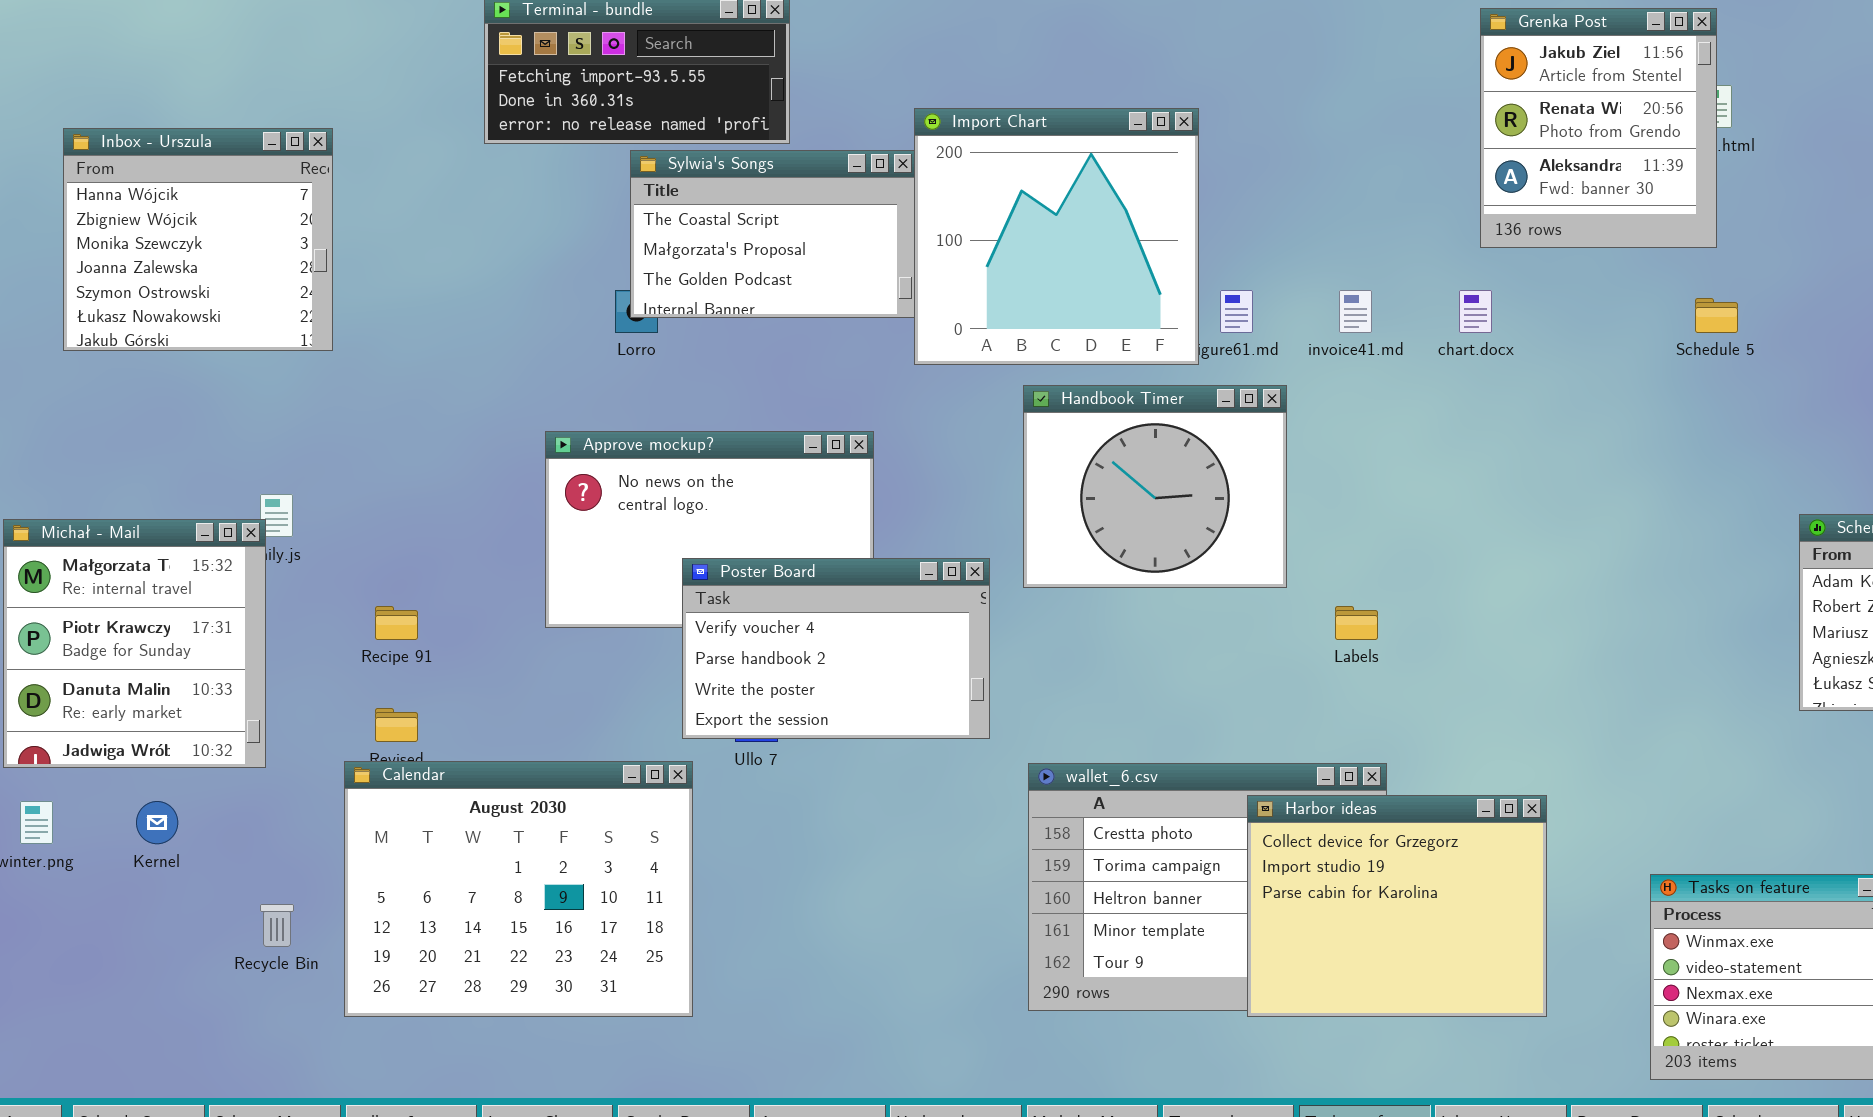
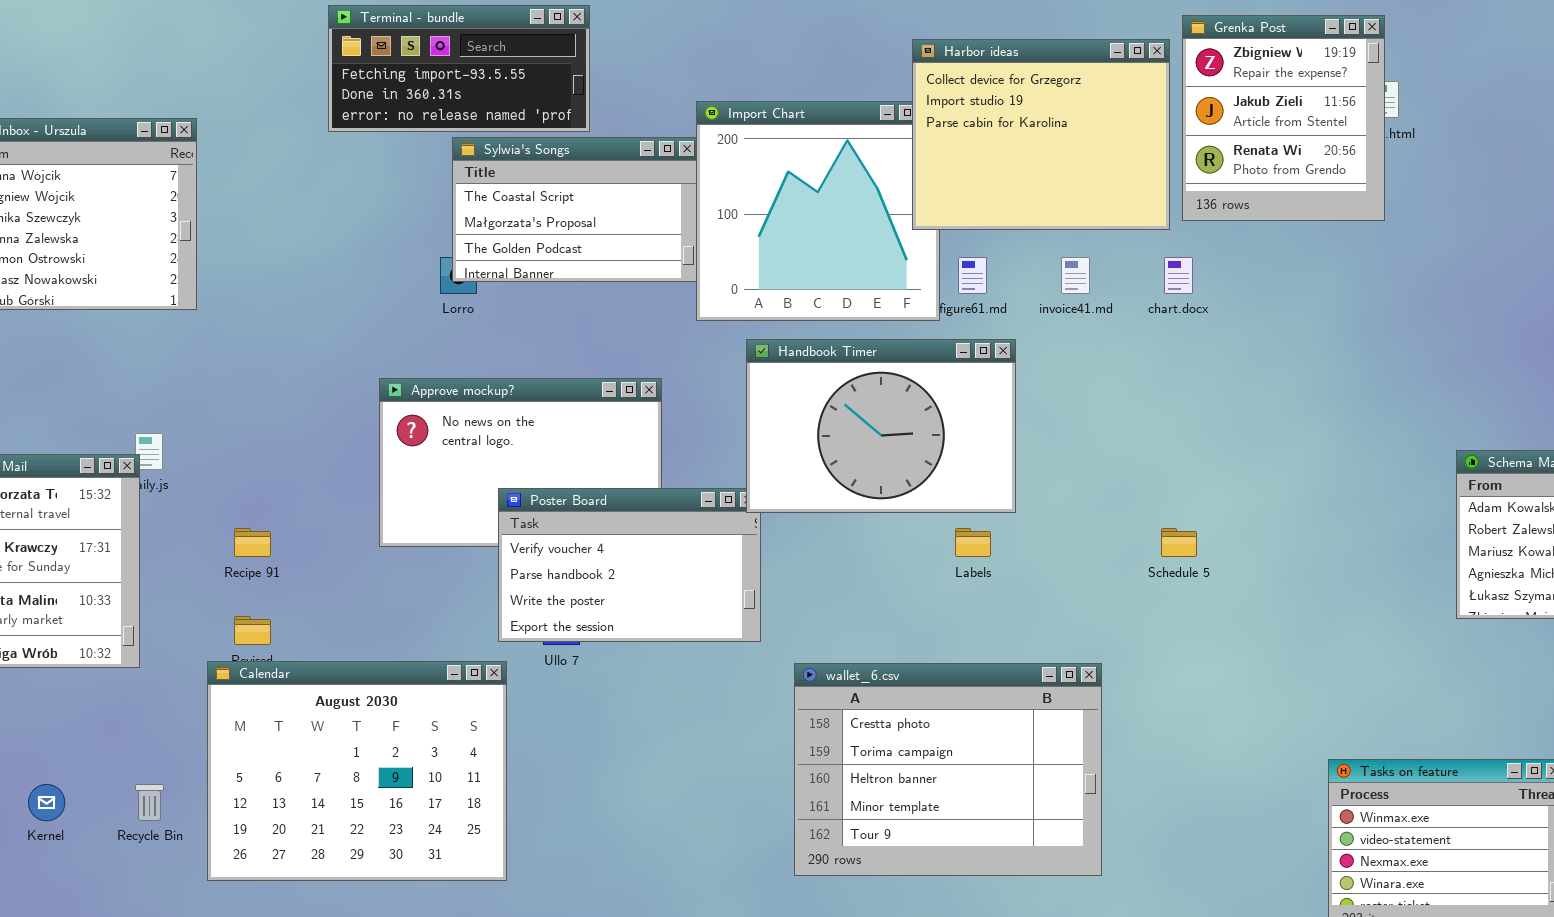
Grenka Post: [1480,8,1717,248] -> [1182,15,1385,221], scrolled up 1 row
Schedule 5: [1695,298,1738,333] -> [1161,528,1197,557], moved
Handbook Timer: [1023,385,1287,588] -> [746,339,1016,513], resized
Labels: [1335,606,1378,640] -> [955,528,991,557], moved
Harbor ideas: [1247,795,1547,1017] -> [912,39,1170,230], moved
Kernel: [136,801,178,844] -> [28,784,65,821], moved

